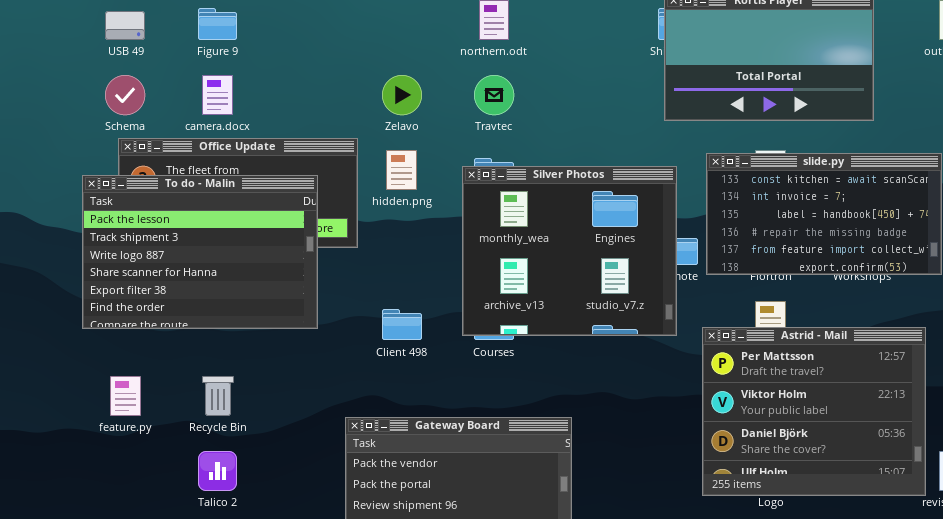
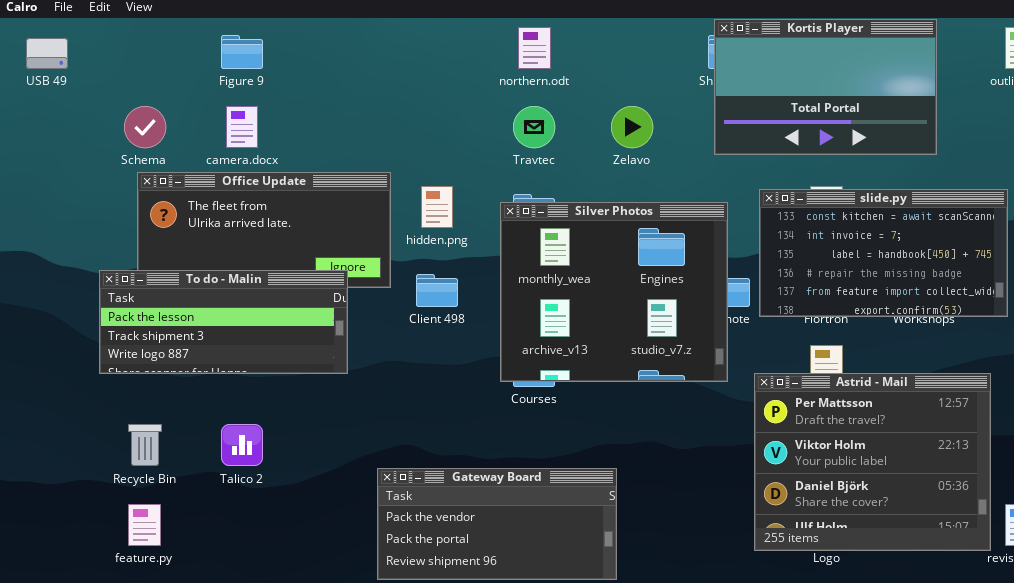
USB 49: [105,11,145,40] -> [26,38,68,69], moved
Zelavo: [382,75,422,115] -> [611,106,653,148], moved
To do - Malin: [82,175,318,329] -> [99,270,348,374], resized
Client 498: [382,309,422,340] -> [416,274,458,307], moved
feature.py: [110,376,141,416] -> [128,504,161,546], moved
Recycle Bin: [202,376,234,416] -> [128,424,162,466], moved
Talico 2: [198,451,237,491] -> [221,424,263,466], moved

